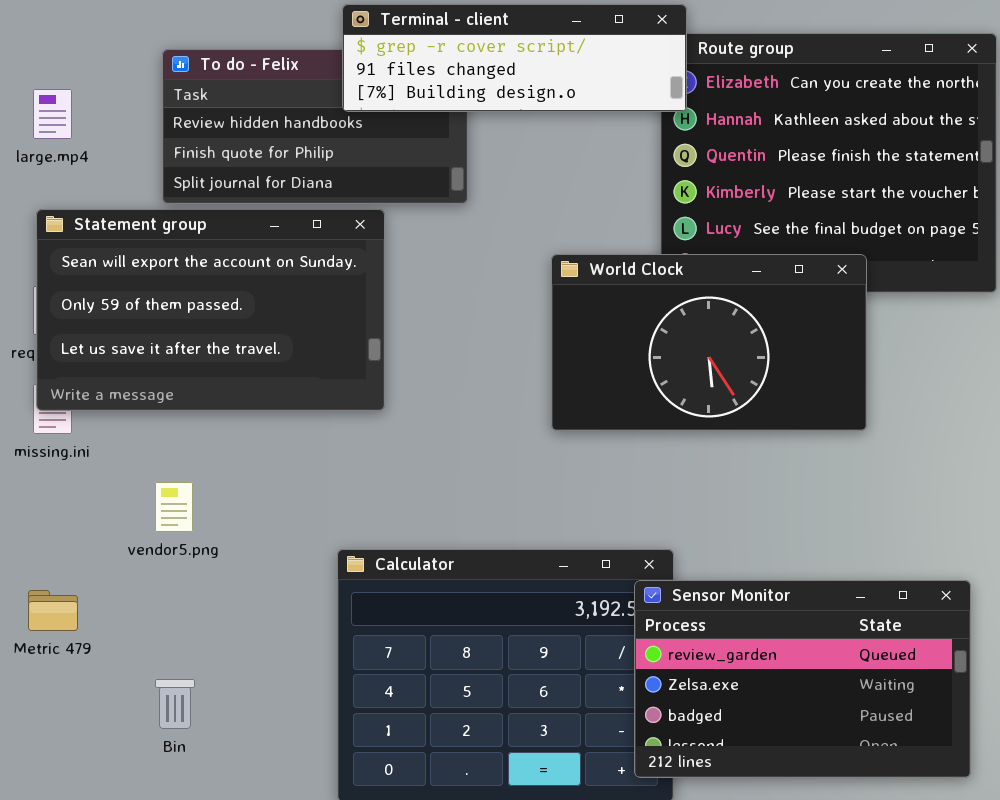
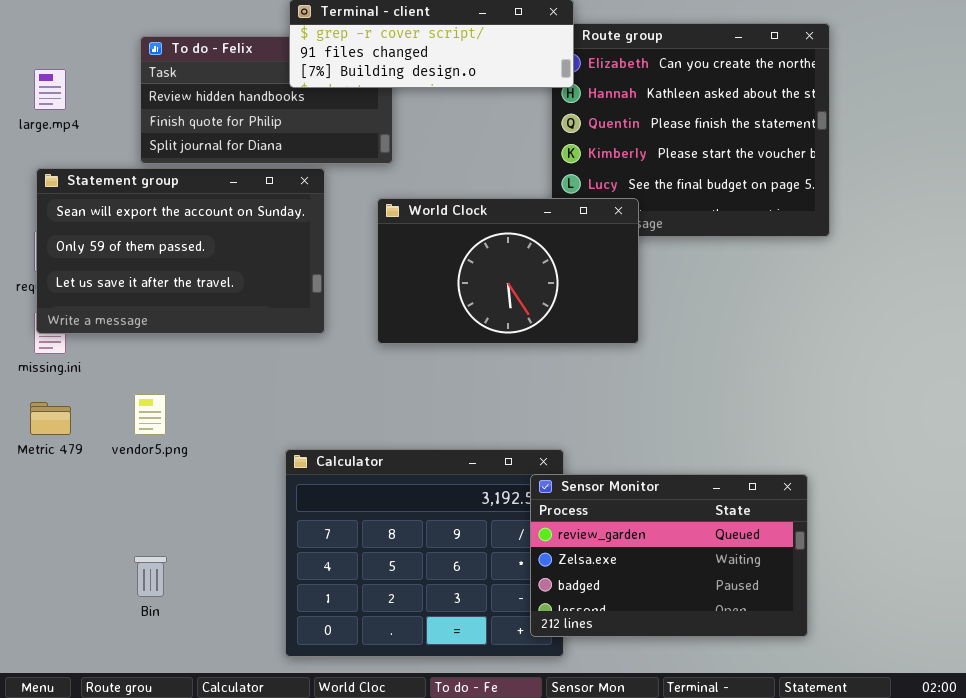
World Clock: [551,254,867,431] -> [377,198,639,344], moved
Metric 479: [28,590,78,631] -> [30,402,71,435], moved

